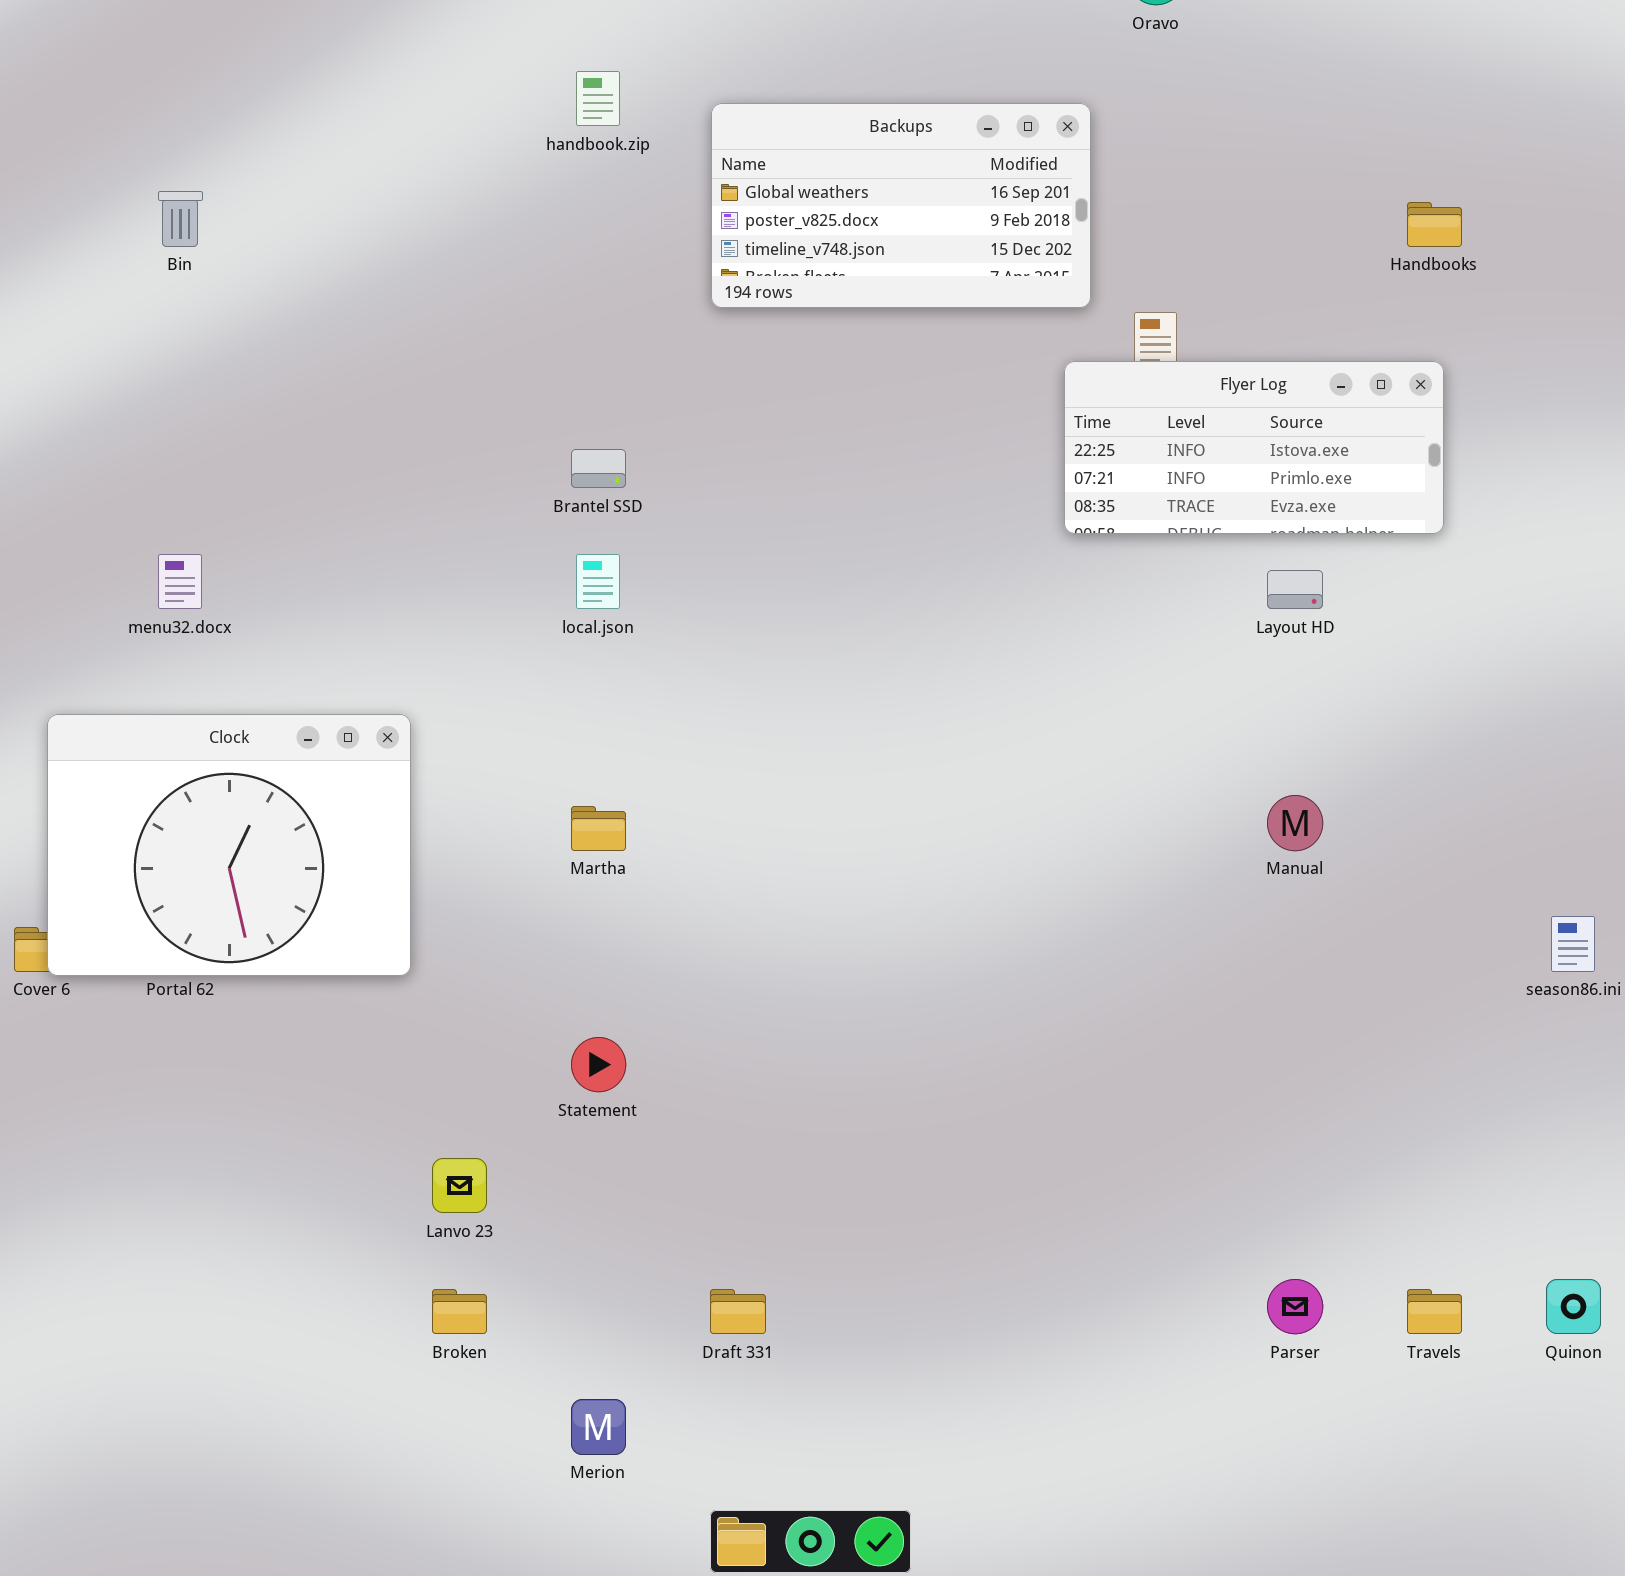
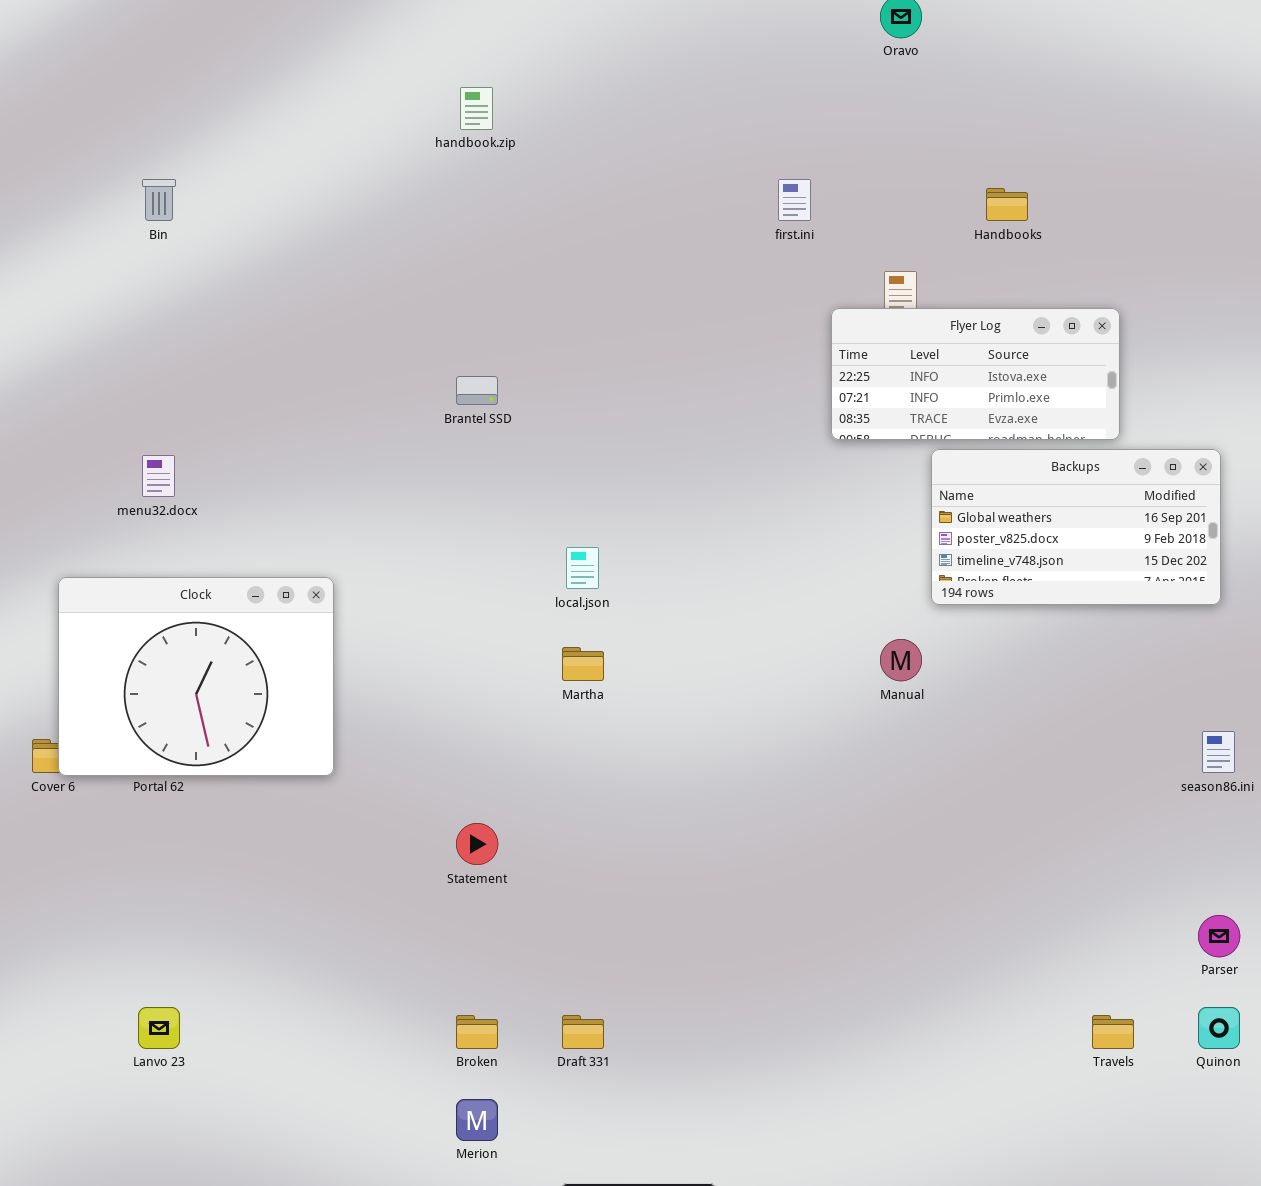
Backups: [711,103,1091,308] -> [931,449,1221,605], moved
Handbooks: [1407,202,1462,247] -> [986,188,1028,221], moved
local.json: [576,554,620,609] -> [566,547,599,589], moved
Manual: [1267,795,1323,851] -> [880,639,922,681], moved
Martha: [571,806,626,851] -> [562,647,604,681], moved
Lanvo 23: [432,1158,487,1213] -> [138,1007,180,1049], moved
Parser: [1267,1279,1323,1334] -> [1198,915,1240,957], moved
Broken: [432,1289,487,1334] -> [456,1015,498,1049], moved

